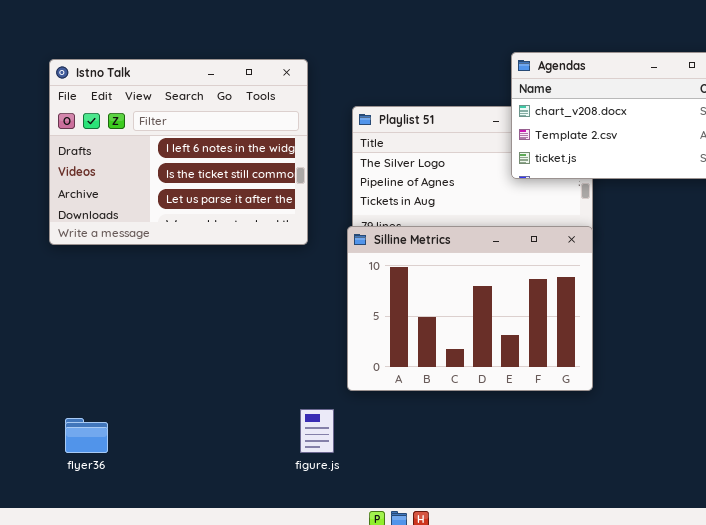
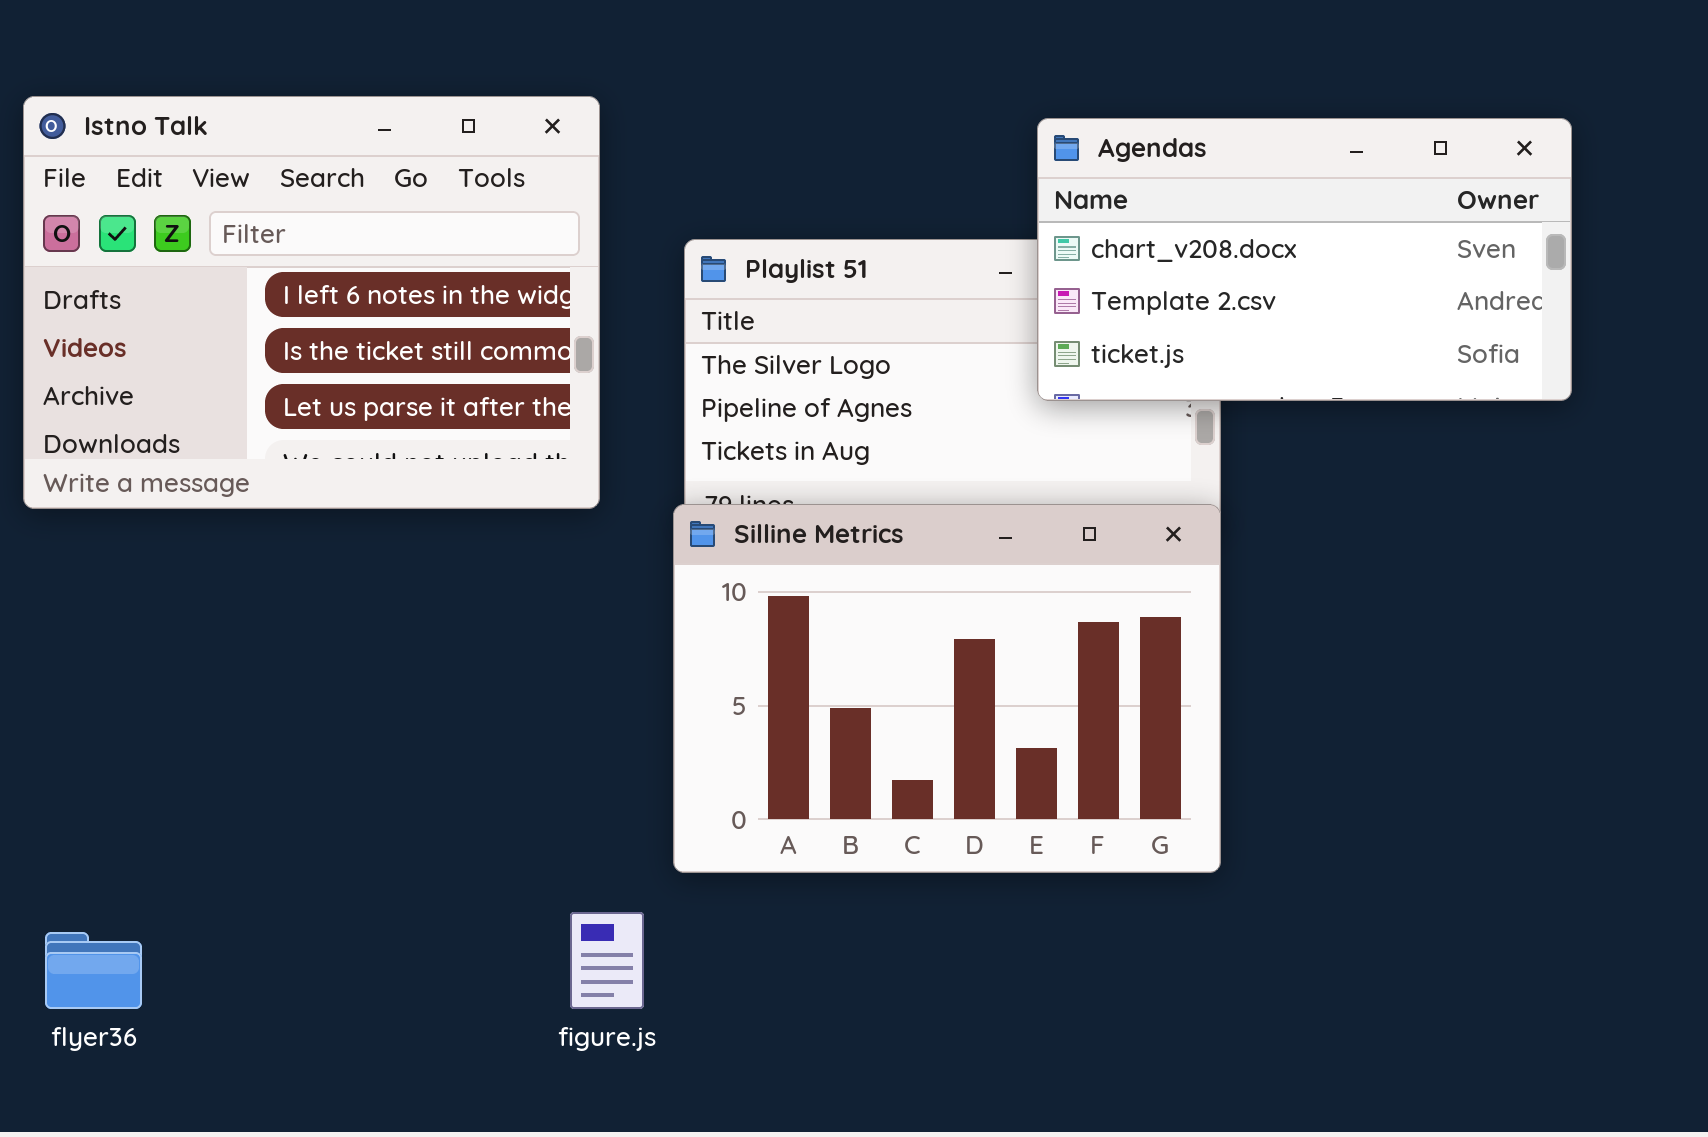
Istno Talk: [49,59,308,245] -> [23,96,600,509], moved

